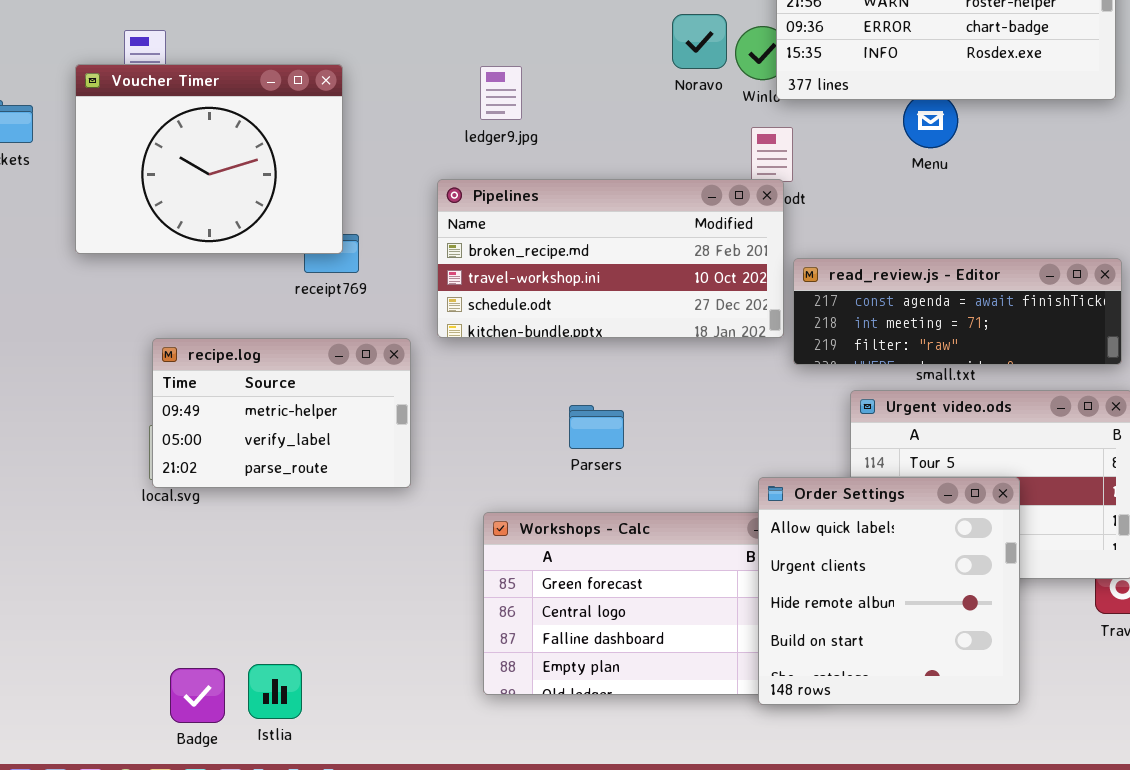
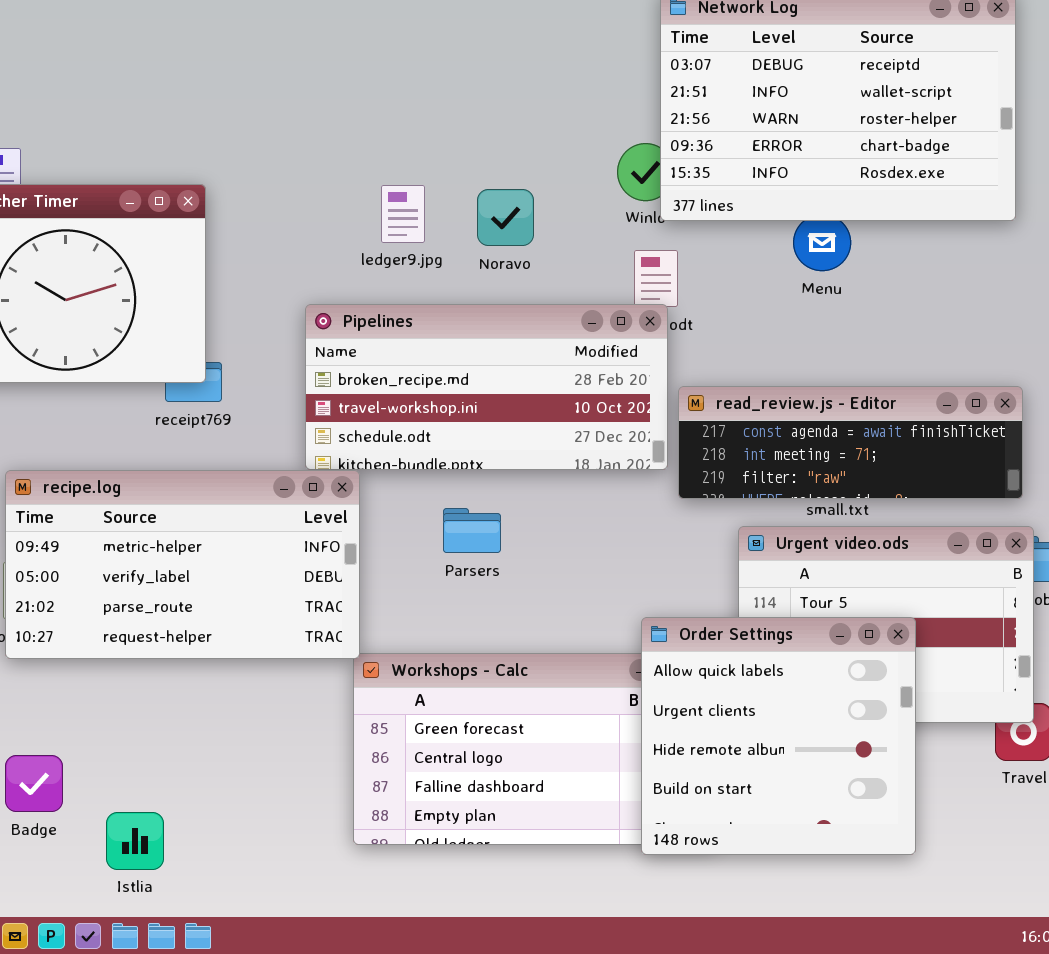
Noravo: [672,14,727,69] -> [477,189,534,246], moved
ledger9.jpg: [480,66,522,120] -> [381,185,425,243], moved
recipe.log: [152,338,411,488] -> [5,470,360,659], resized
Parsers: [569,405,624,449] -> [443,508,501,553], moved
Badge: [170,668,225,723] -> [5,755,63,812], moved

